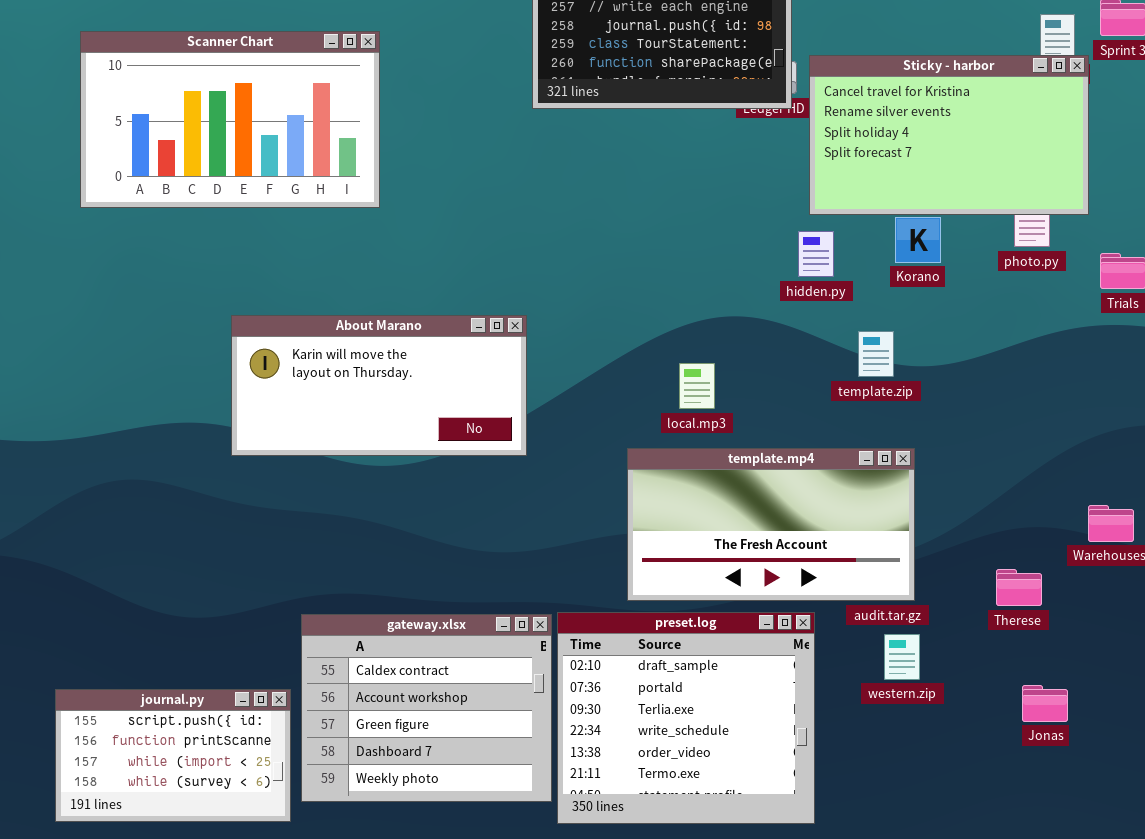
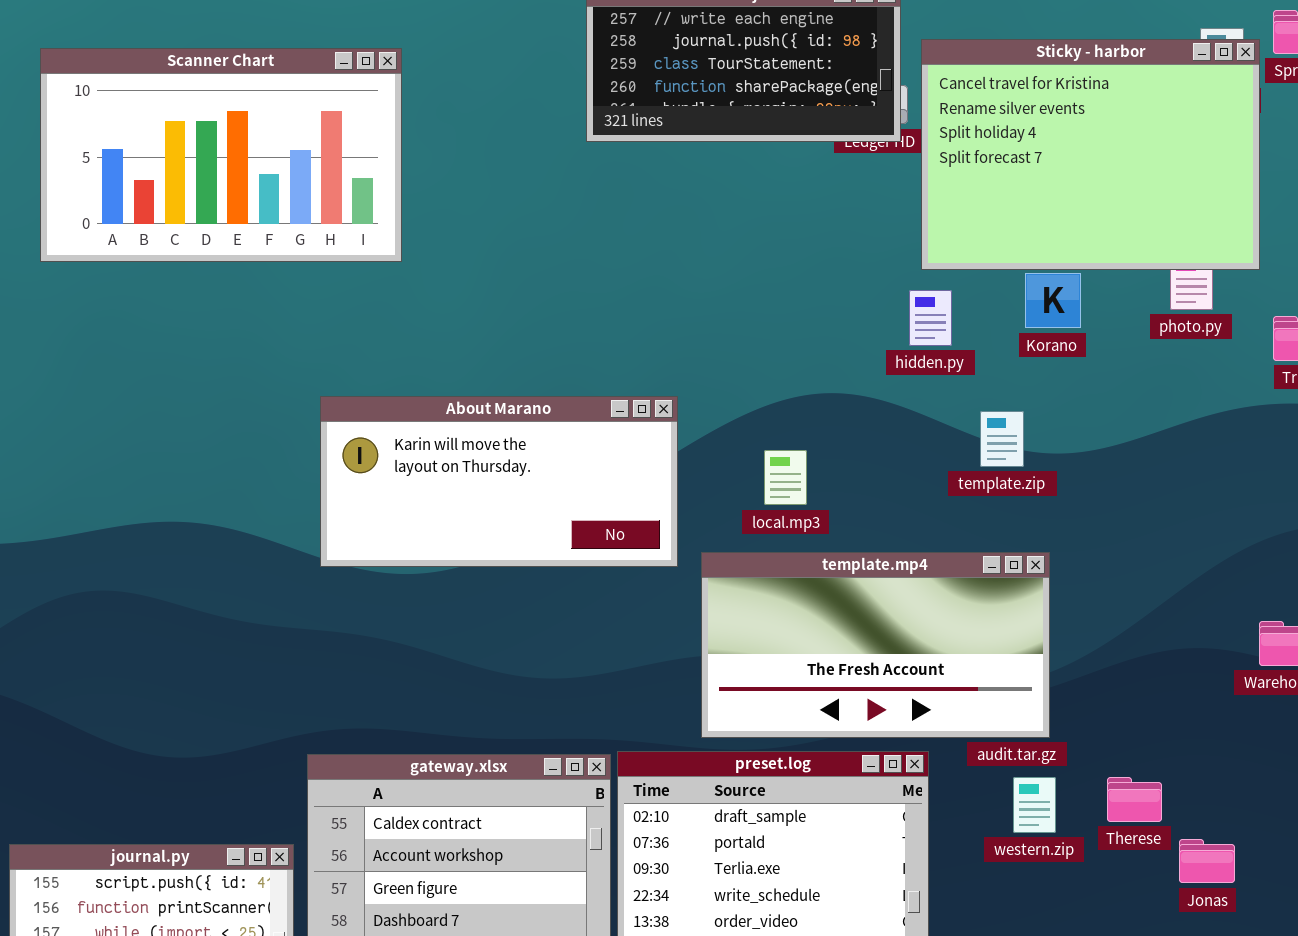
Sticky - harbor: [809,55,1089,215] -> [921,39,1260,270], resized
About Marano: [231,315,527,456] -> [320,396,678,567], moved
Therese: [996,569,1042,606] -> [1107,777,1162,822], moved

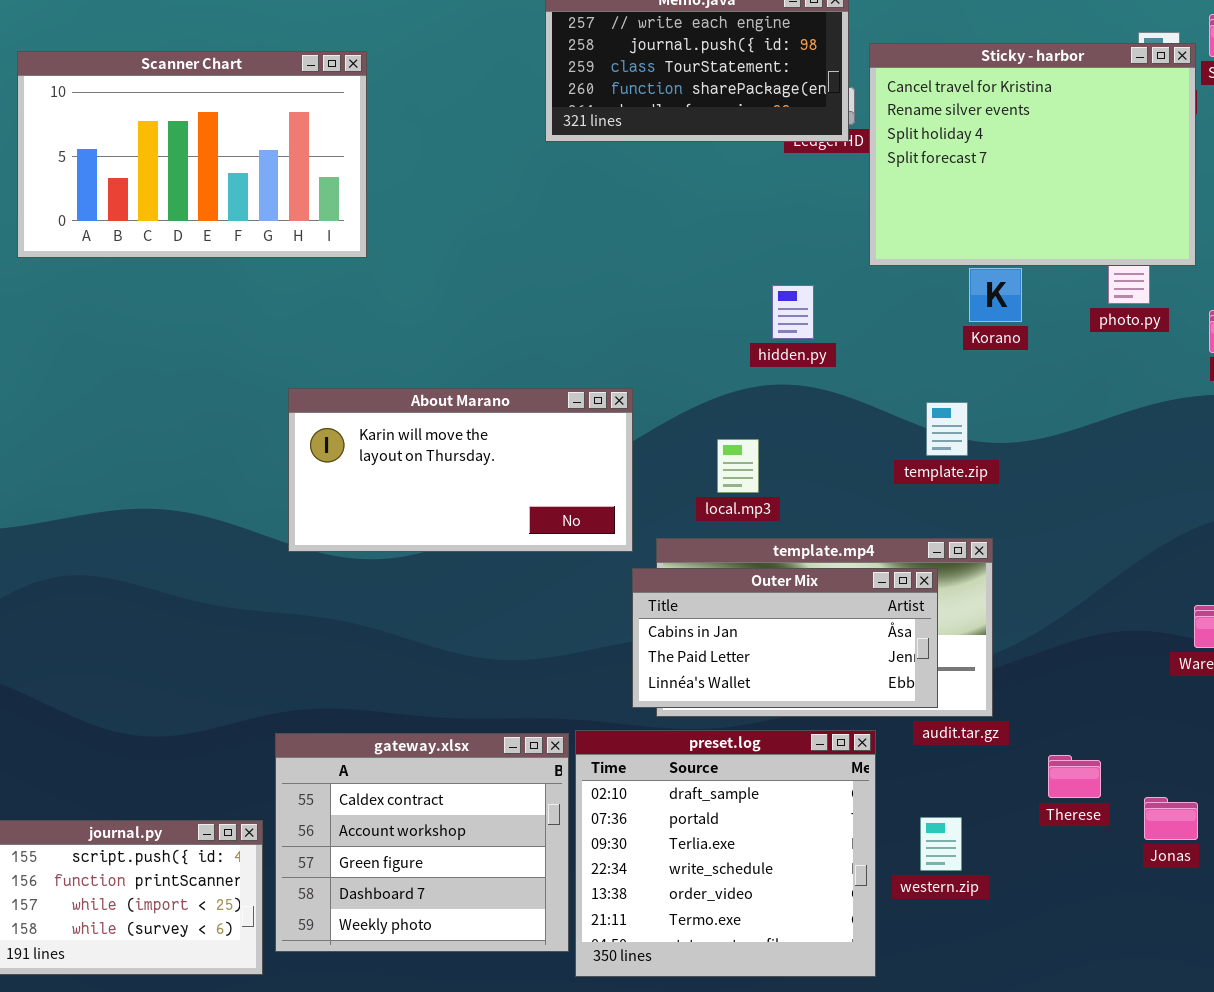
hidden.py: [909,290,952,346] -> [772,285,814,339], moved
Outer Mix: none -> [632,568,938,708], opened
western.zip: [1013,777,1056,833] -> [920,817,962,871], moved
Jonas: [1179,839,1235,883] -> [1144,797,1198,840], moved

